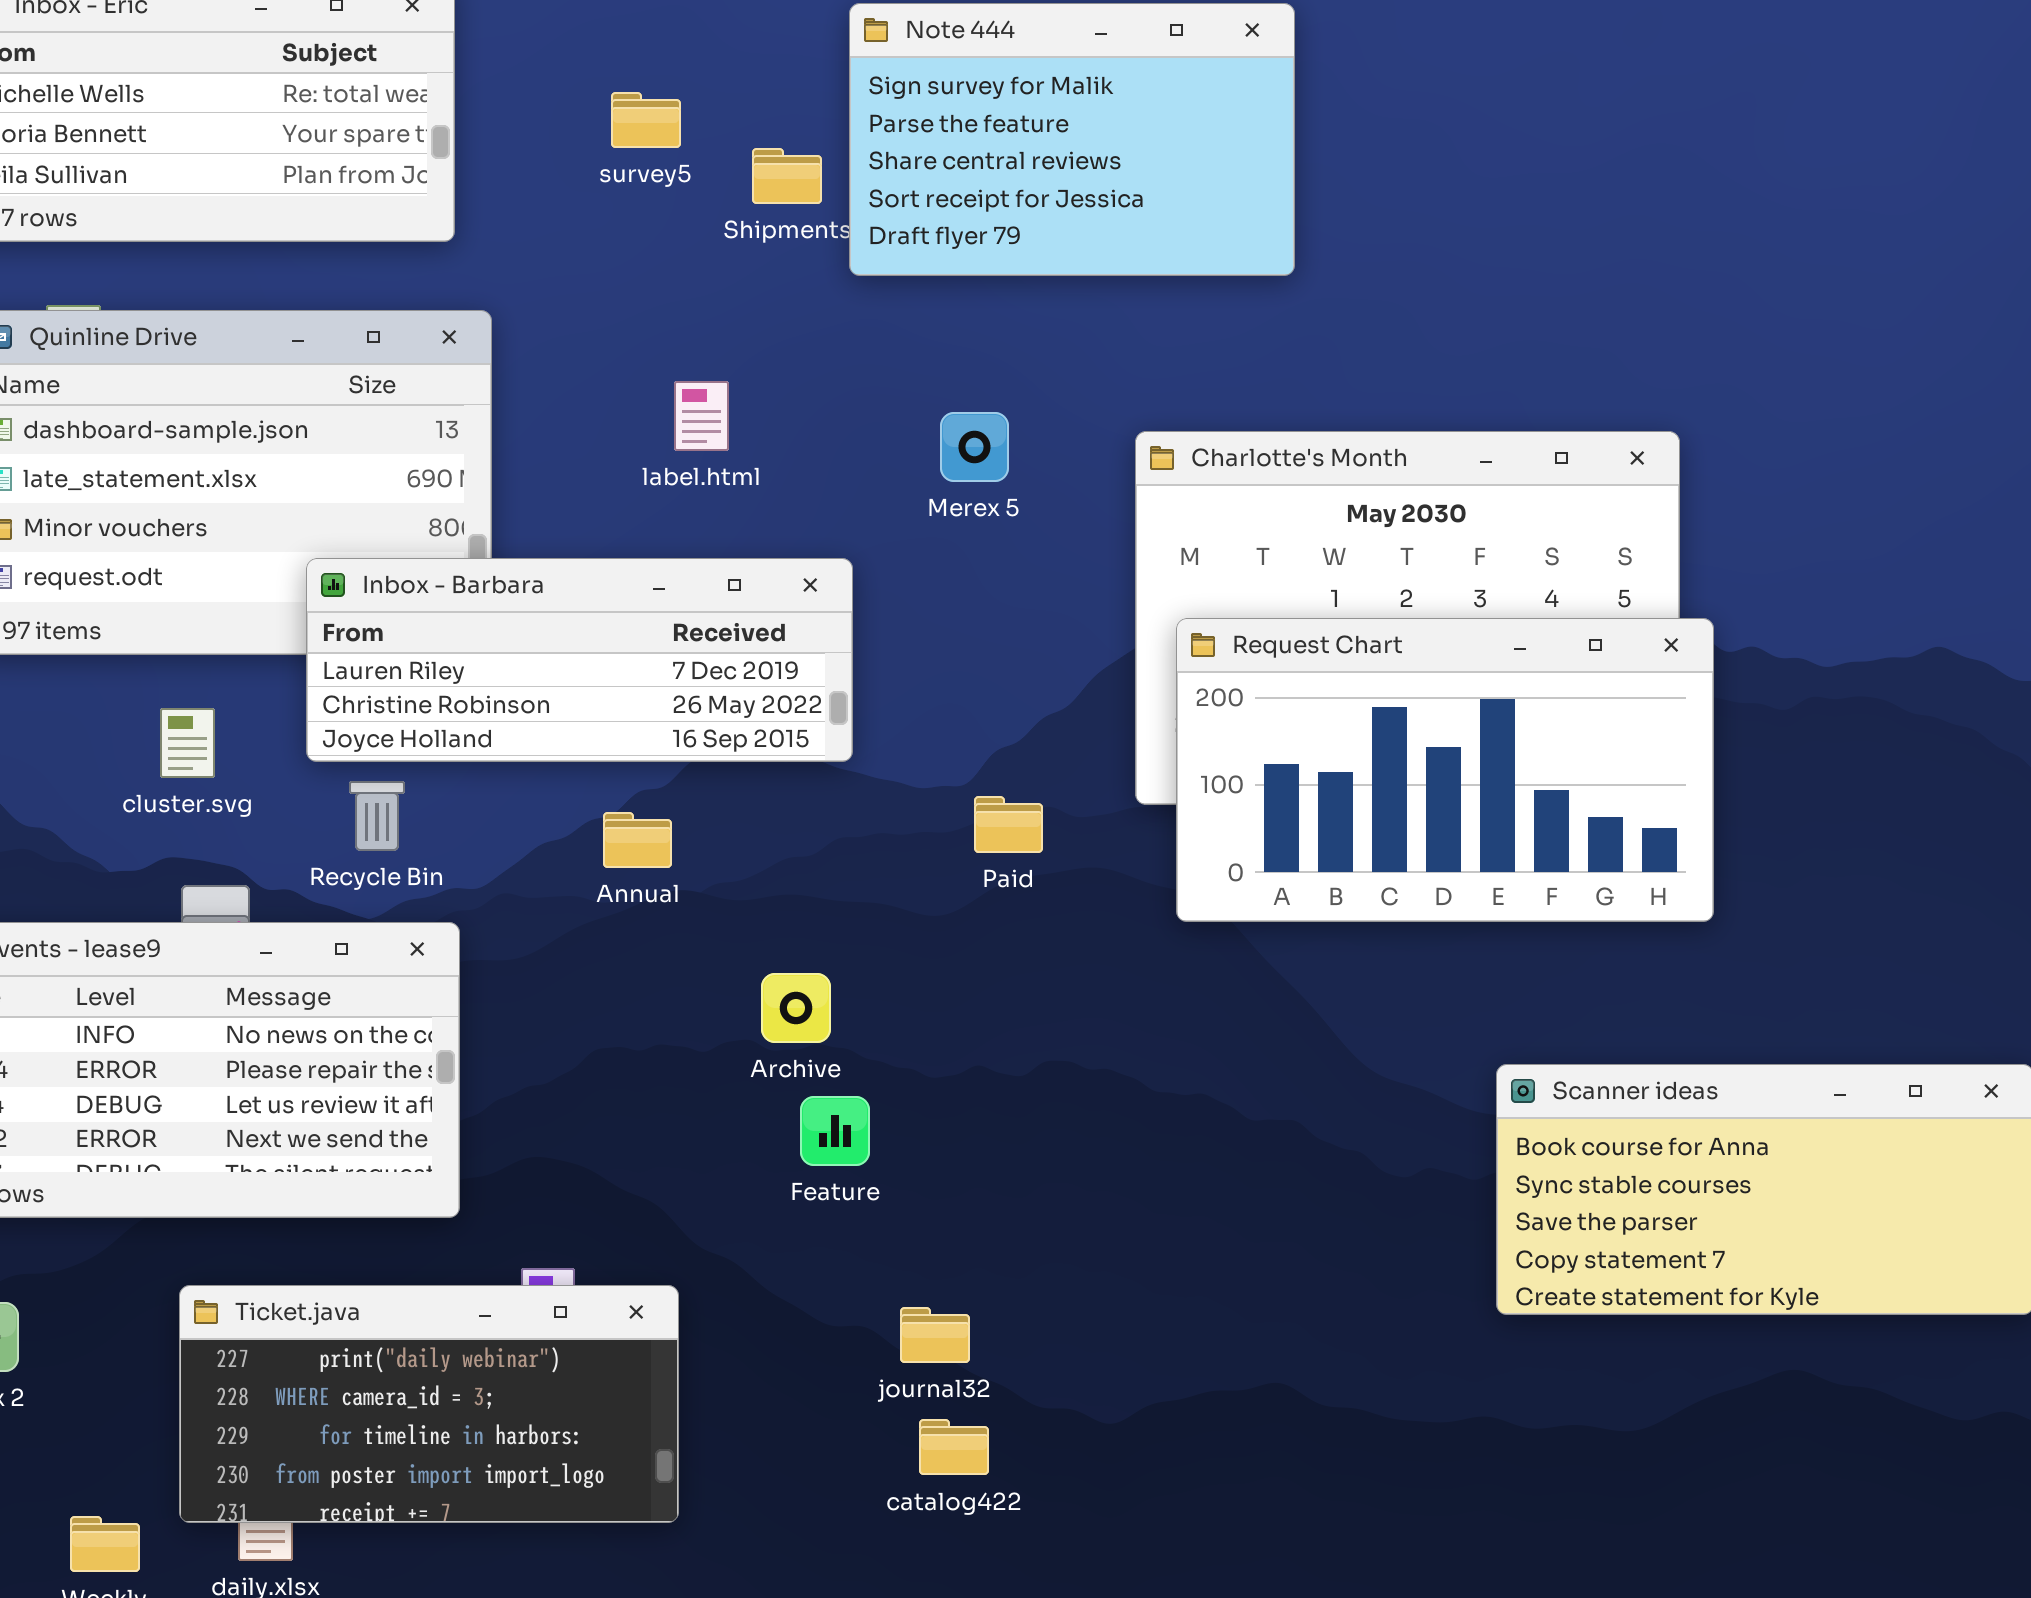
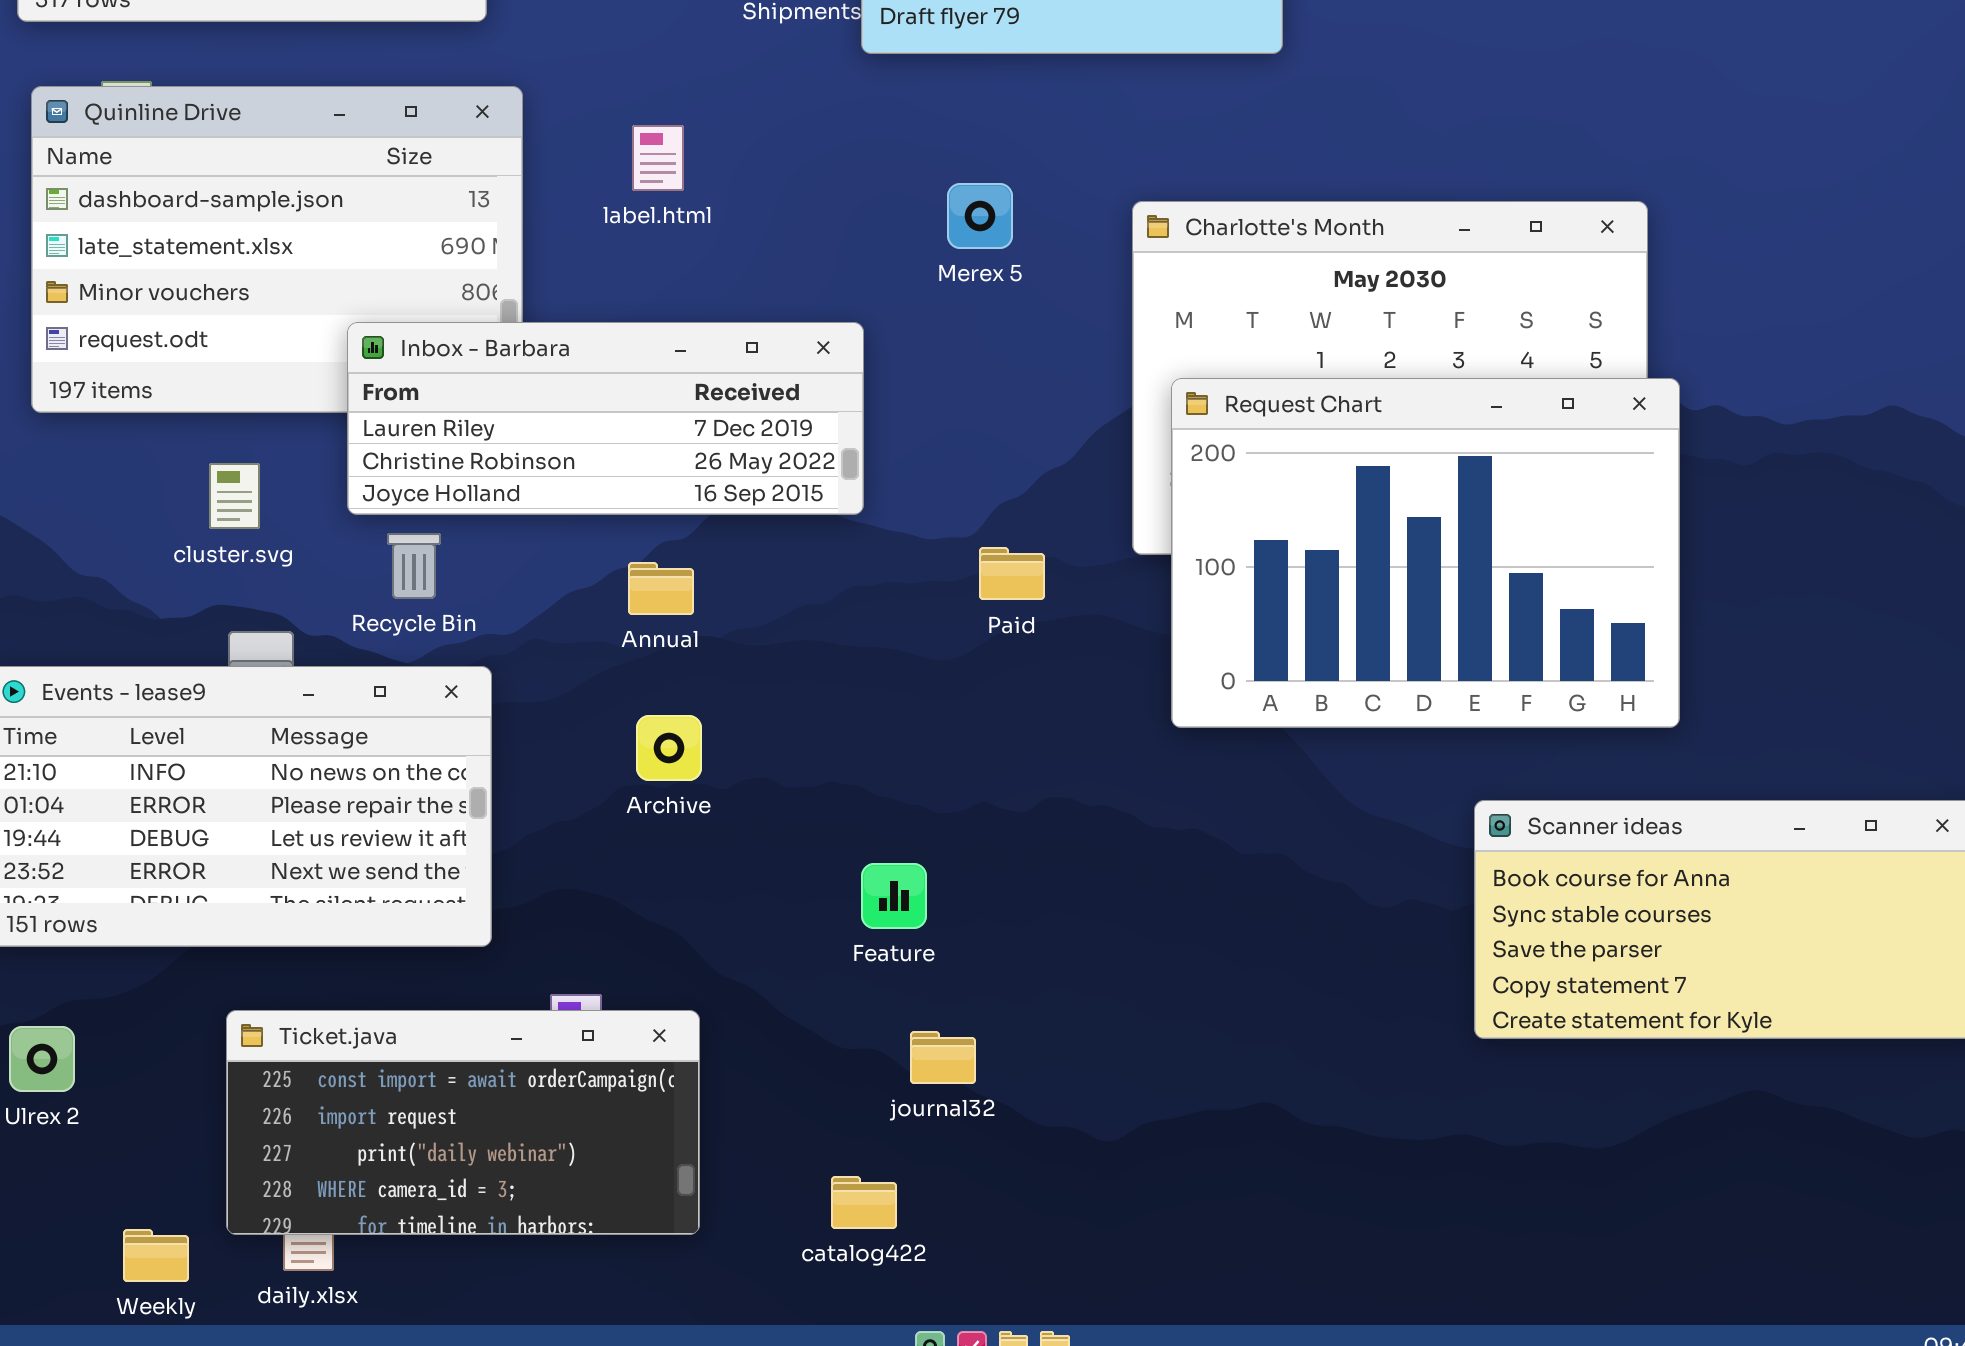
label.html: [674,381,729,451] -> [632,125,684,191], moved
Request Chart: [1176,618,1714,922] -> [1171,378,1680,728], resized
Archive: [761,973,831,1043] -> [636,715,702,781], moved
Feature: [800,1096,870,1166] -> [861,863,927,929], moved
Ticket.java: [179,1285,679,1523] -> [226,1010,700,1235], scrolled up 2 rows
catalog422: [919,1419,989,1475] -> [831,1176,897,1229], moved

